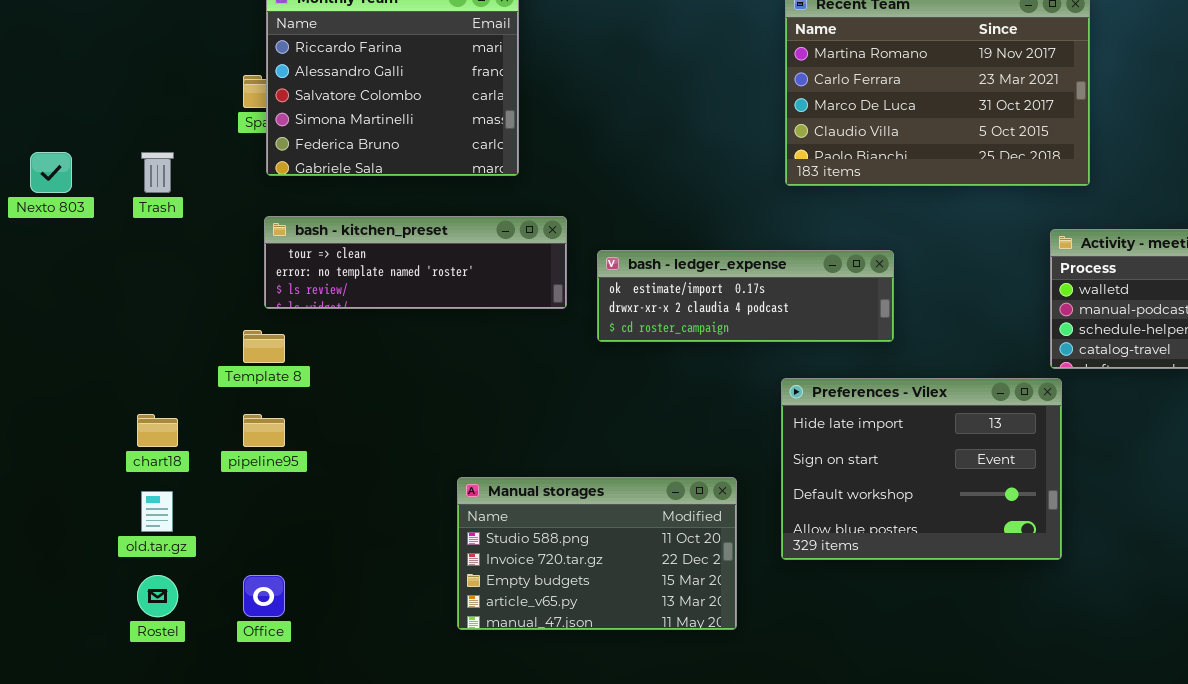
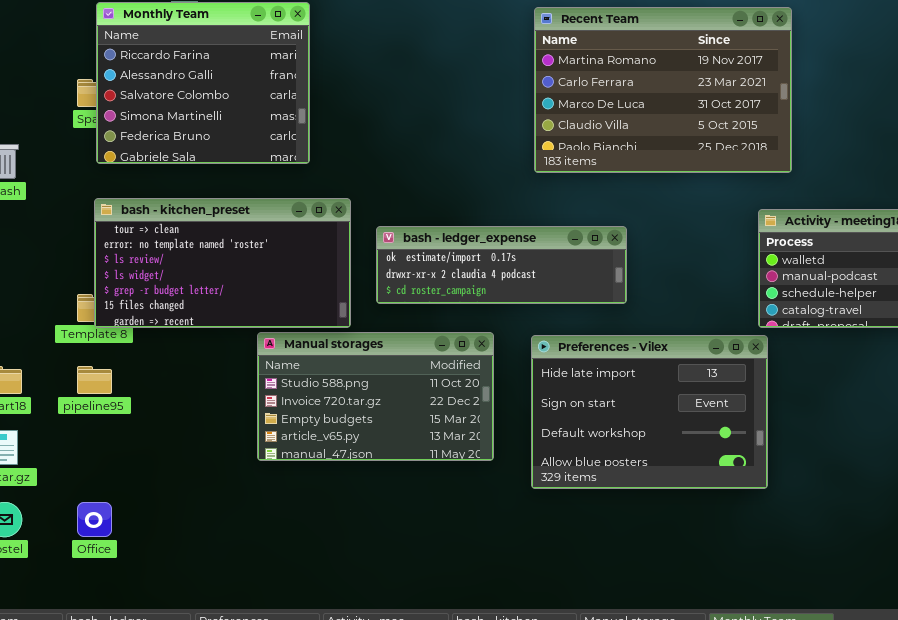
bash - kitchen_preset: [264,216,567,309] -> [94,198,351,328], resized
Manual storages: [457,477,737,630] -> [257,332,494,461], moved

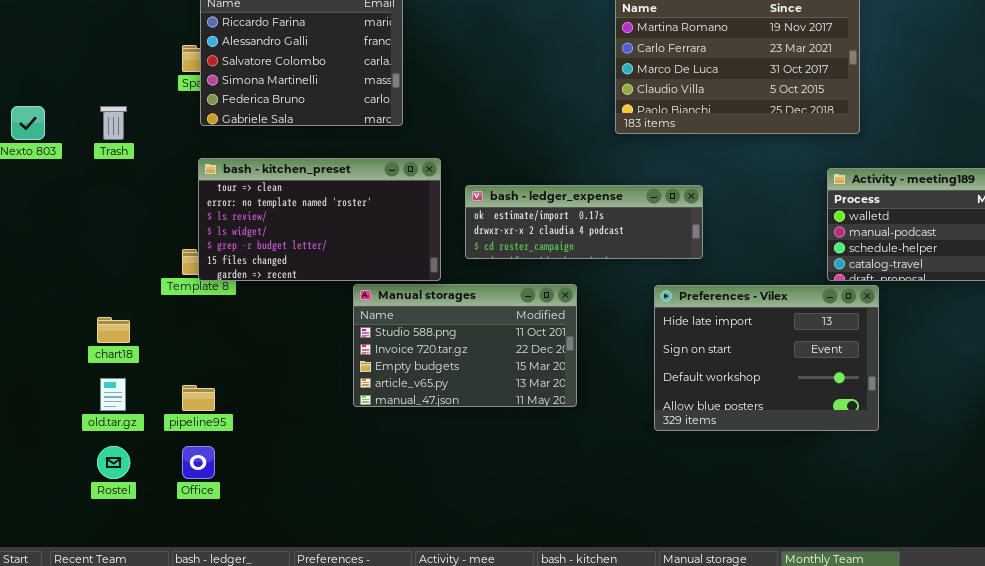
Preferences - Vilex: [531,335,768,489] -> [654,285,879,431], moved
pipeline95: [77,366,112,394] -> [182,385,215,411], moved

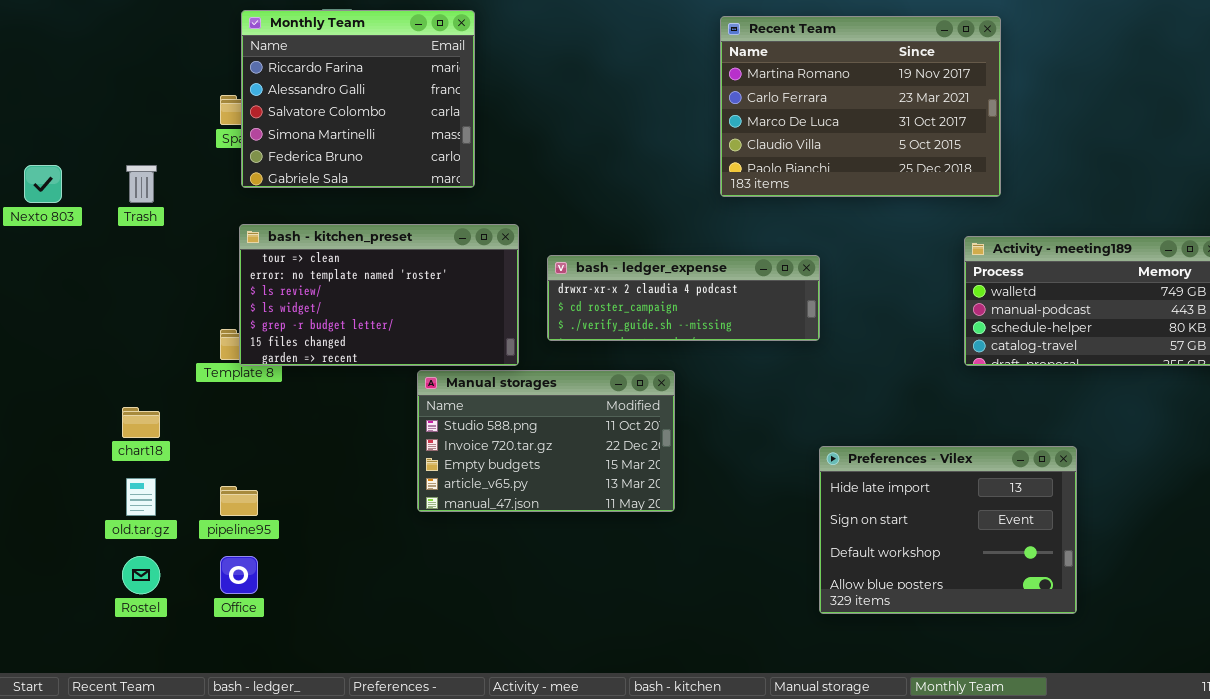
bash - ledger_expense: [465,185,703,259] -> [547,255,820,341], scrolled down 1 row
Preferences - Vilex: [654,285,879,431] -> [819,446,1077,614], moved

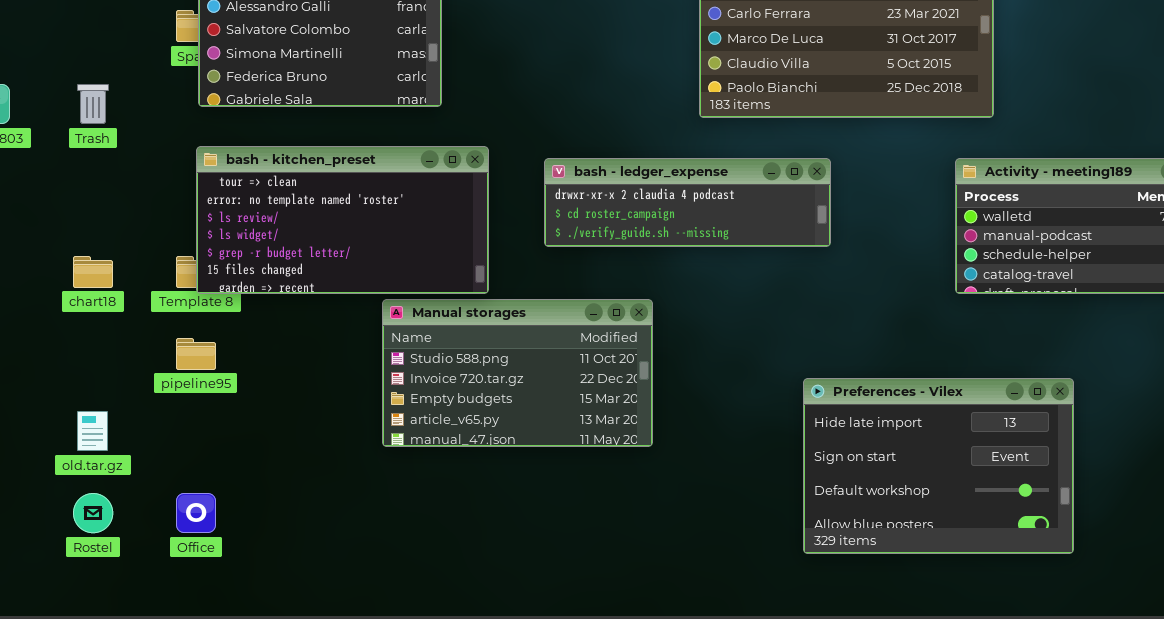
bash - ledger_expense: [547,255,820,341] -> [544,158,831,247], moved
chart18: [122,407,160,438] -> [73,256,113,288], moved
pipeline95: [220,486,258,516] -> [176,338,216,370], moved

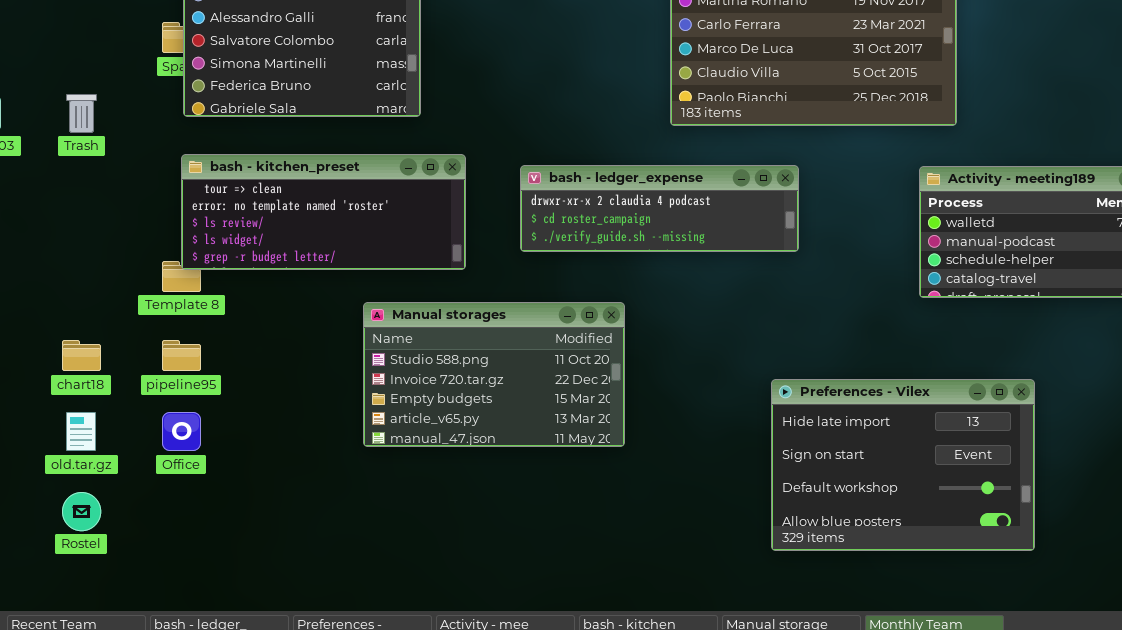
bash - kitchen_preset: [196,146,489,294] -> [181,154,466,270], resized
chart18: [73,256,113,288] -> [62,340,101,371], moved
Office: [176,493,216,533] -> [162,412,201,451], moved

